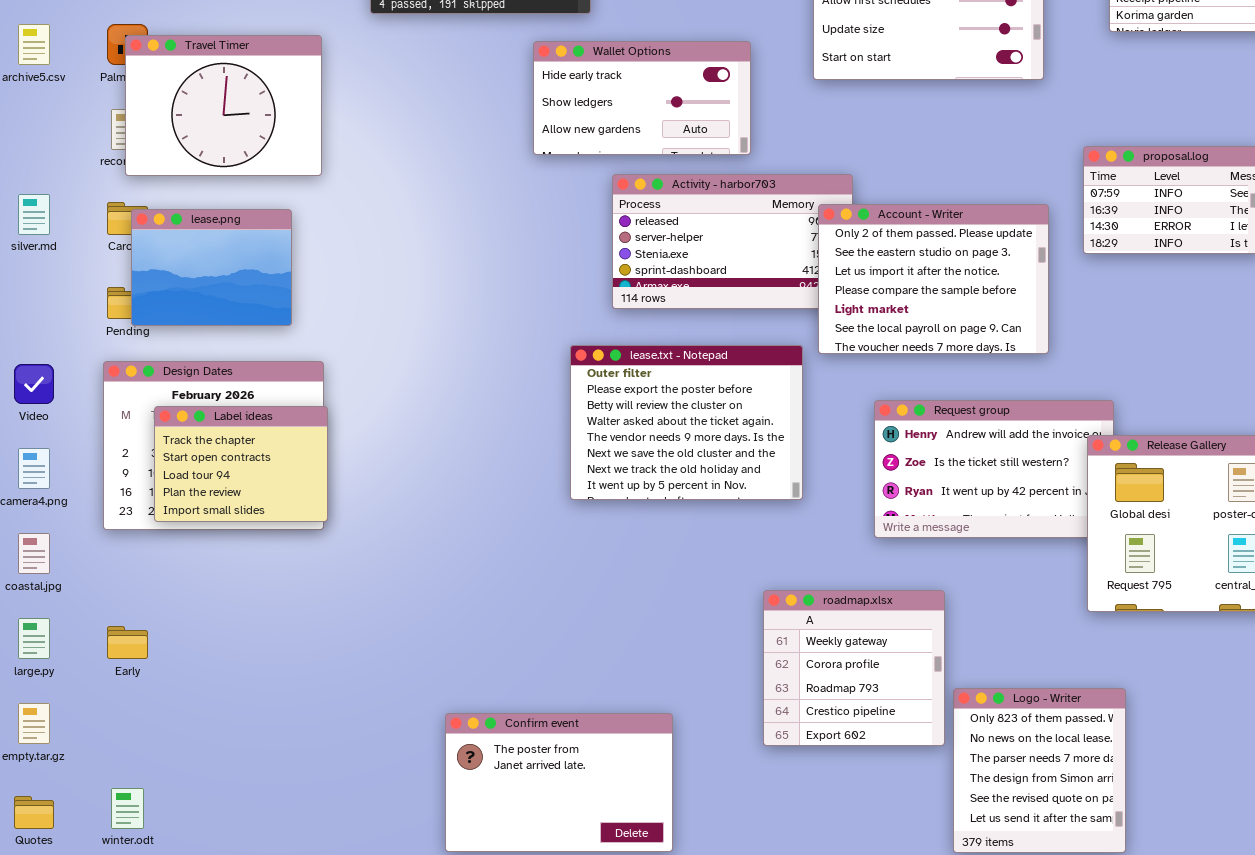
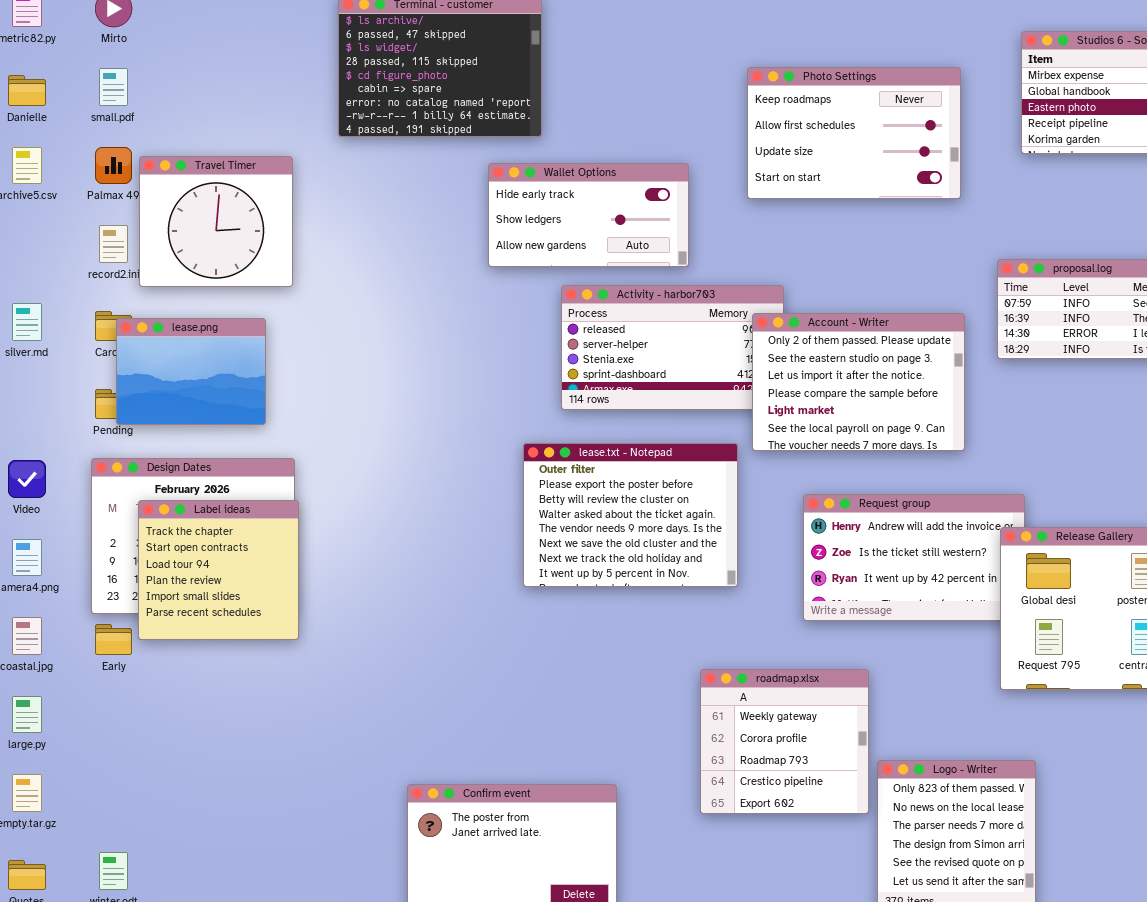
Travel Timer: [125,35,322,176] -> [139,156,293,287], resized
Label ideas: [154,406,328,522] -> [138,500,299,640], resized
Early: [107,626,148,659] -> [95,624,132,655], moved

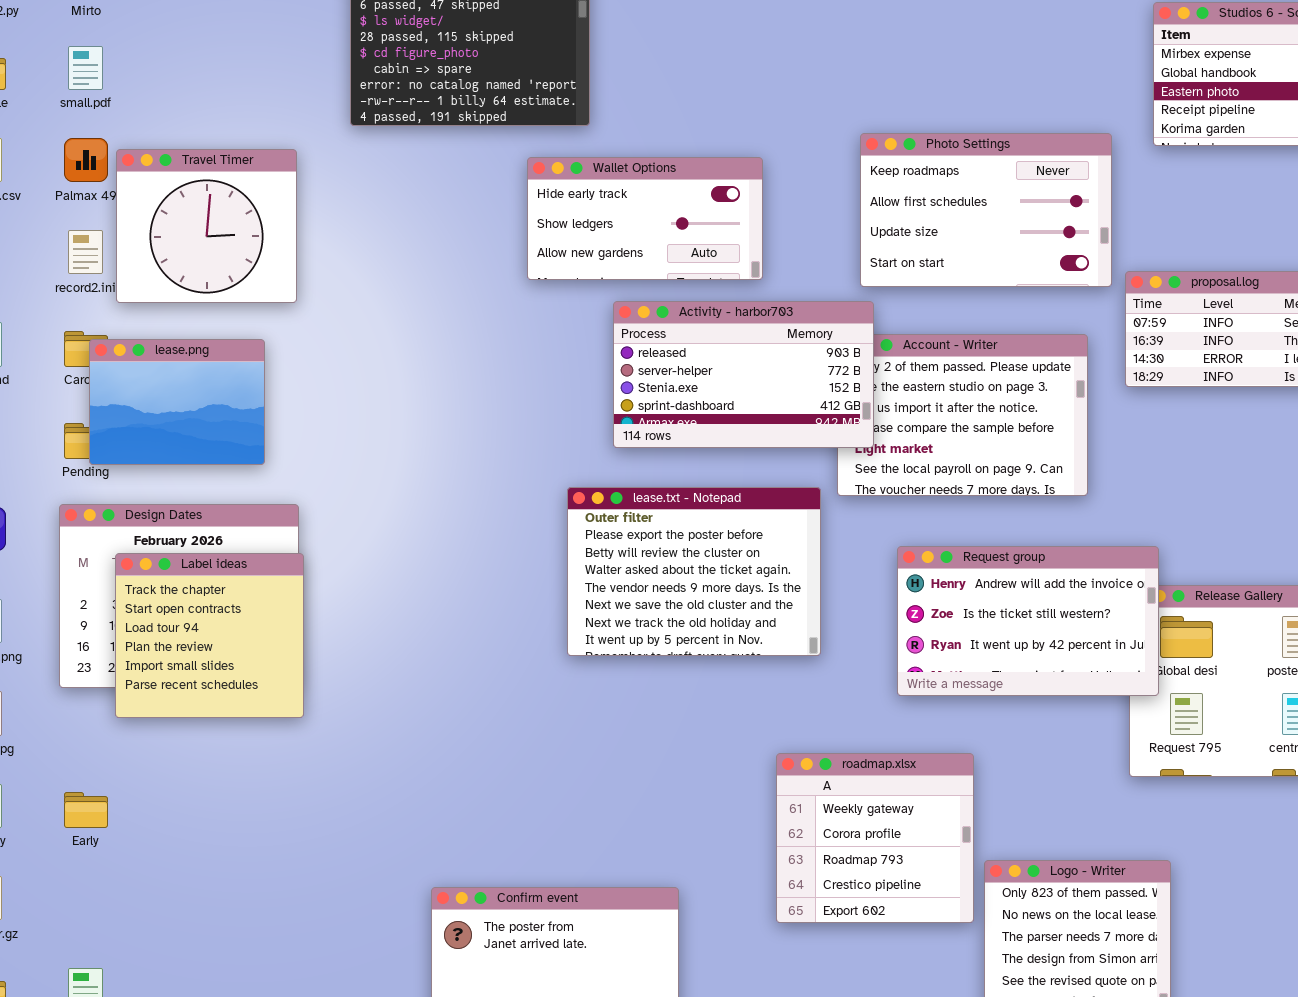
Photo Settings: [747,67,961,199] -> [860,133,1112,287], moved
Activity - harbor703: [561,285,784,410] -> [613,301,874,448], raised
Request group: [803,494,1025,621] -> [897,546,1159,696], raised
Early: [95,624,132,655] -> [64,792,108,828], moved

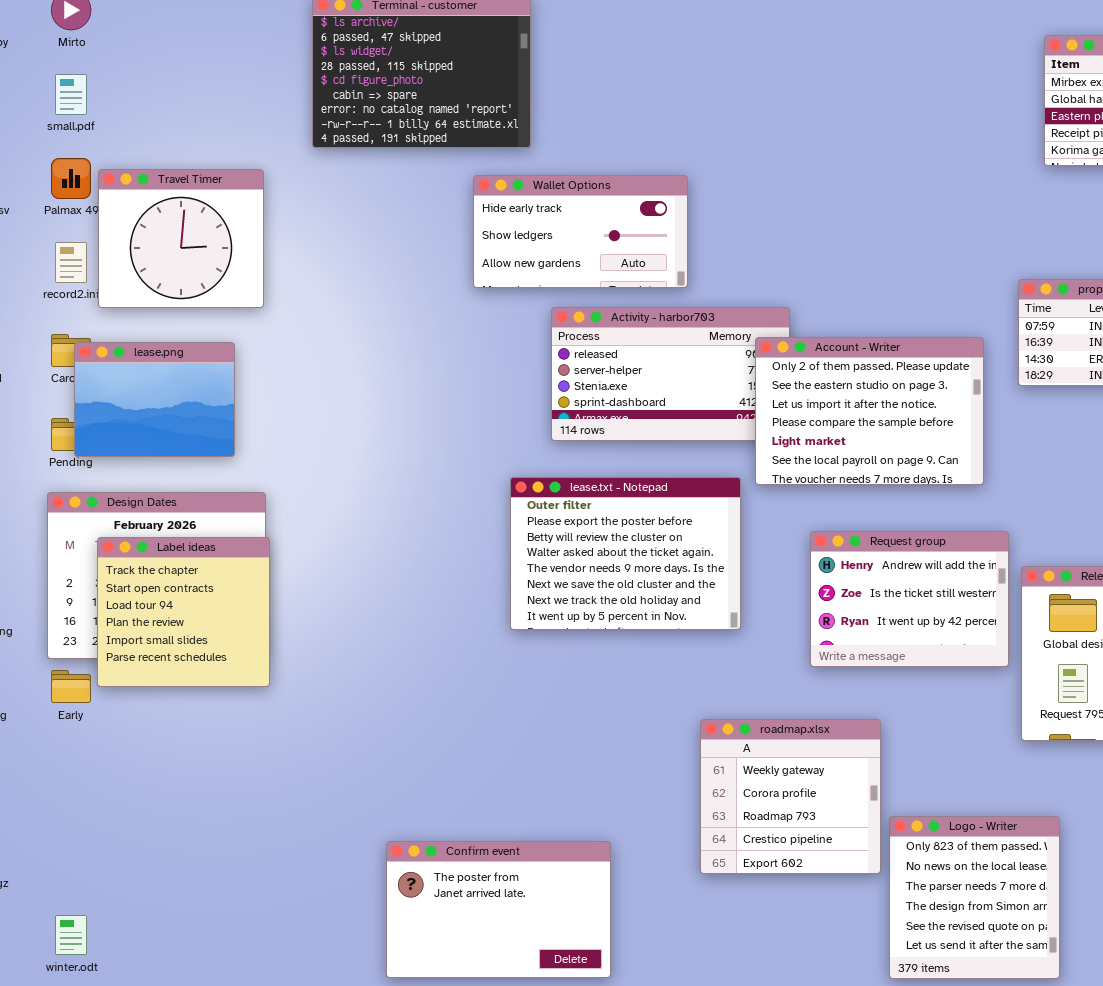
Photo Settings: [860,133,1112,287] -> none, closed
Account - Writer: [837,334,1088,496] -> [755,337,984,485], raised
Request group: [897,546,1159,696] -> [810,531,1009,667], resized
Early: [64,792,108,828] -> [51,670,91,703], moved

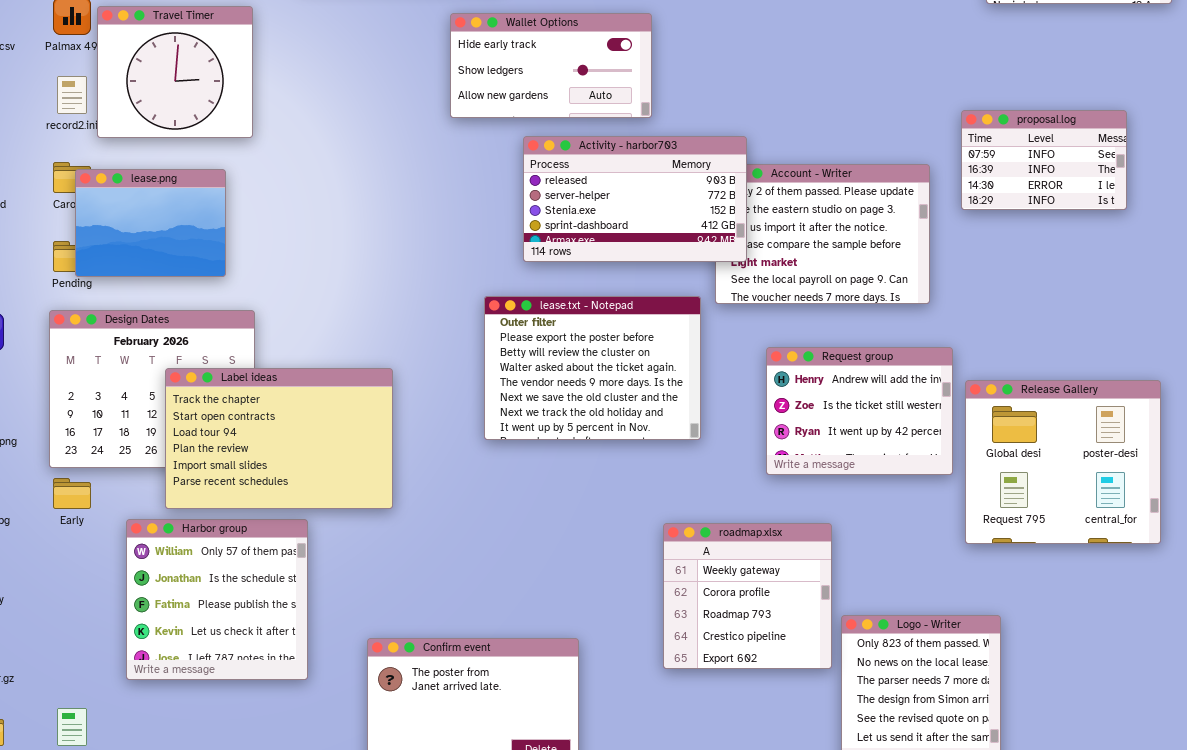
Activity - harbor703: [551,307,790,441] -> [523,136,747,262], raised
Label ideas: [97,537,270,687] -> [165,368,393,509], moved, resized
Harbor group: none -> [126,519,308,680], opened

